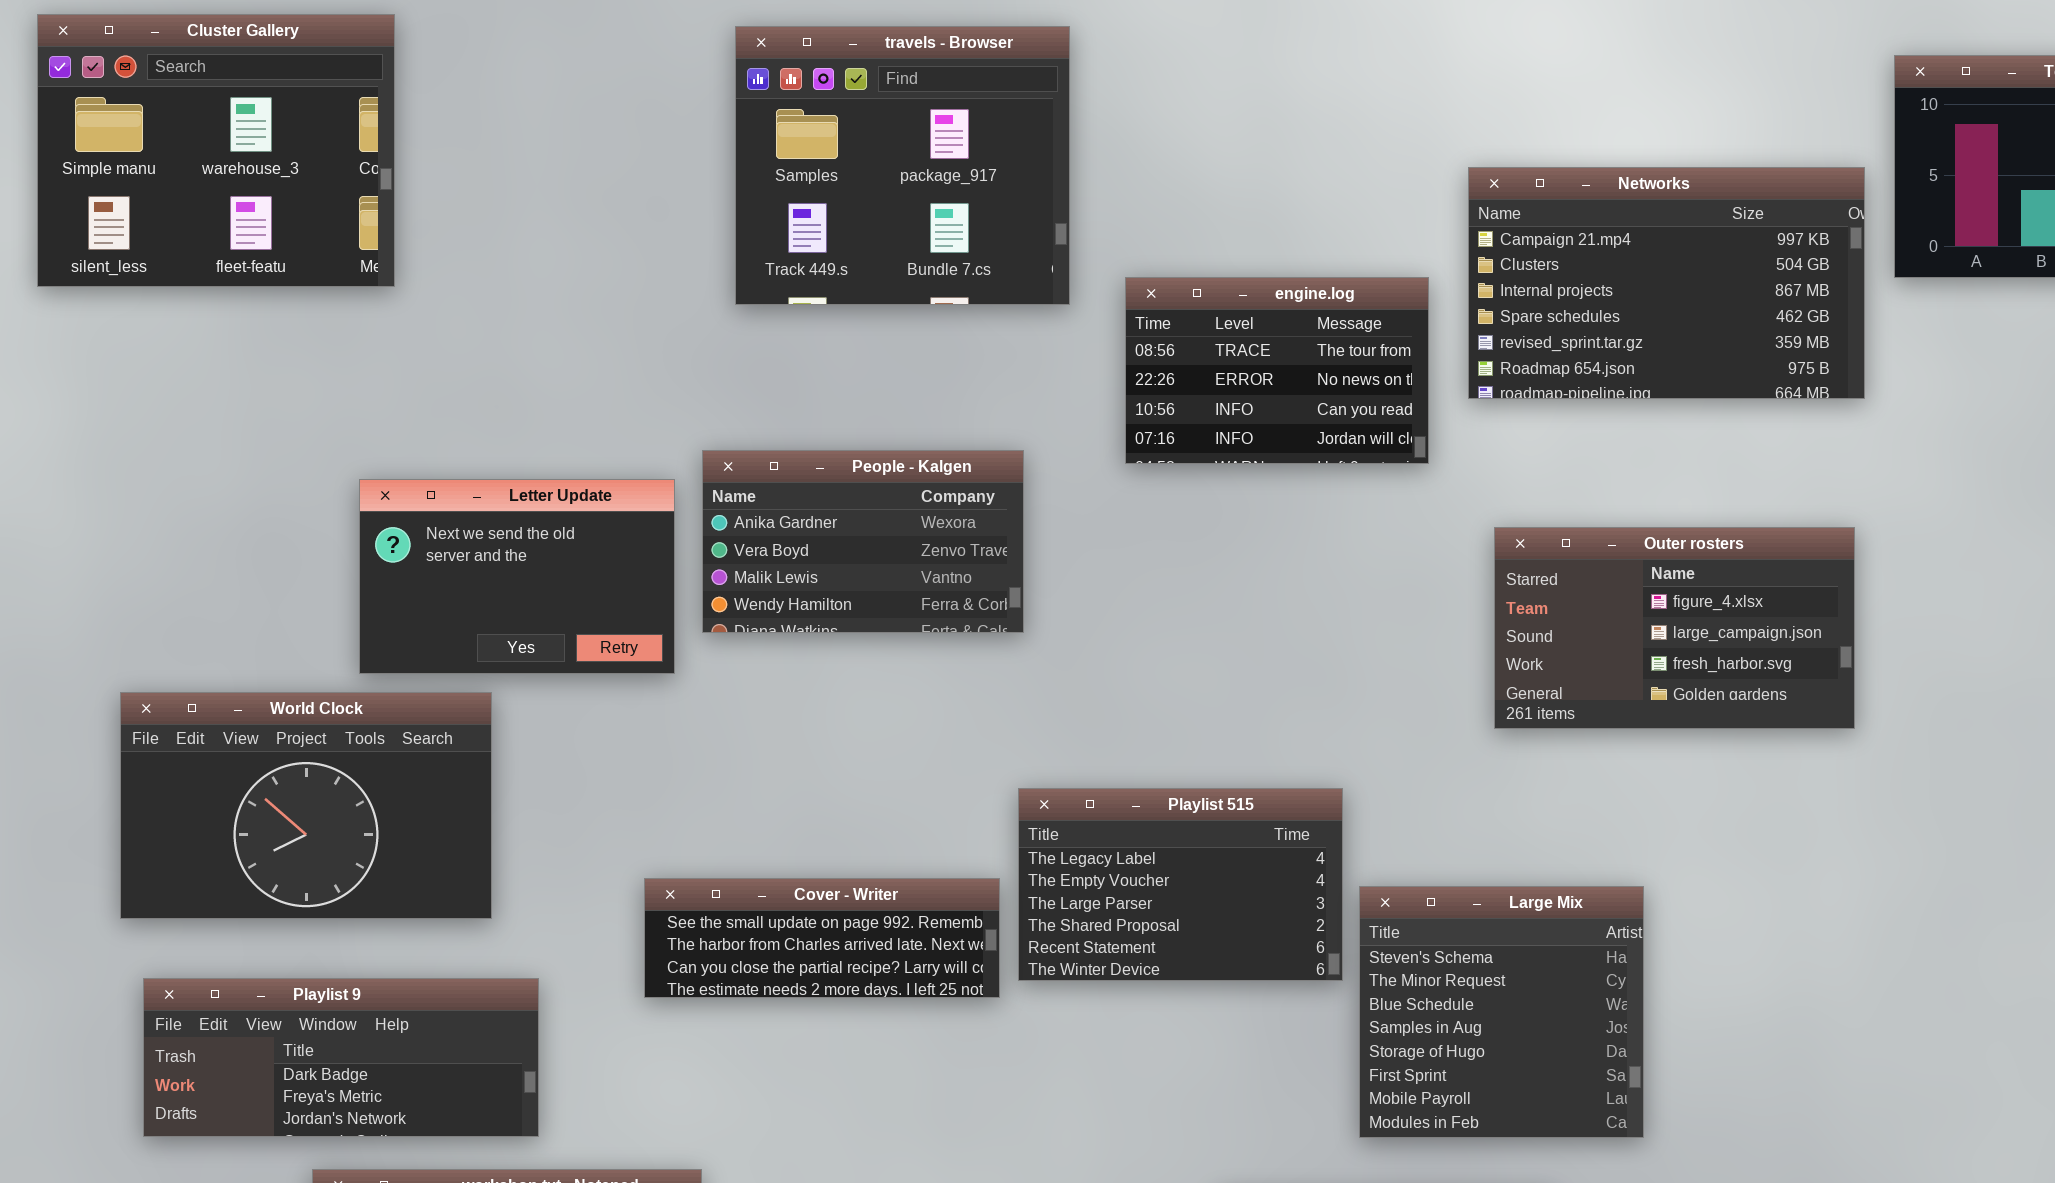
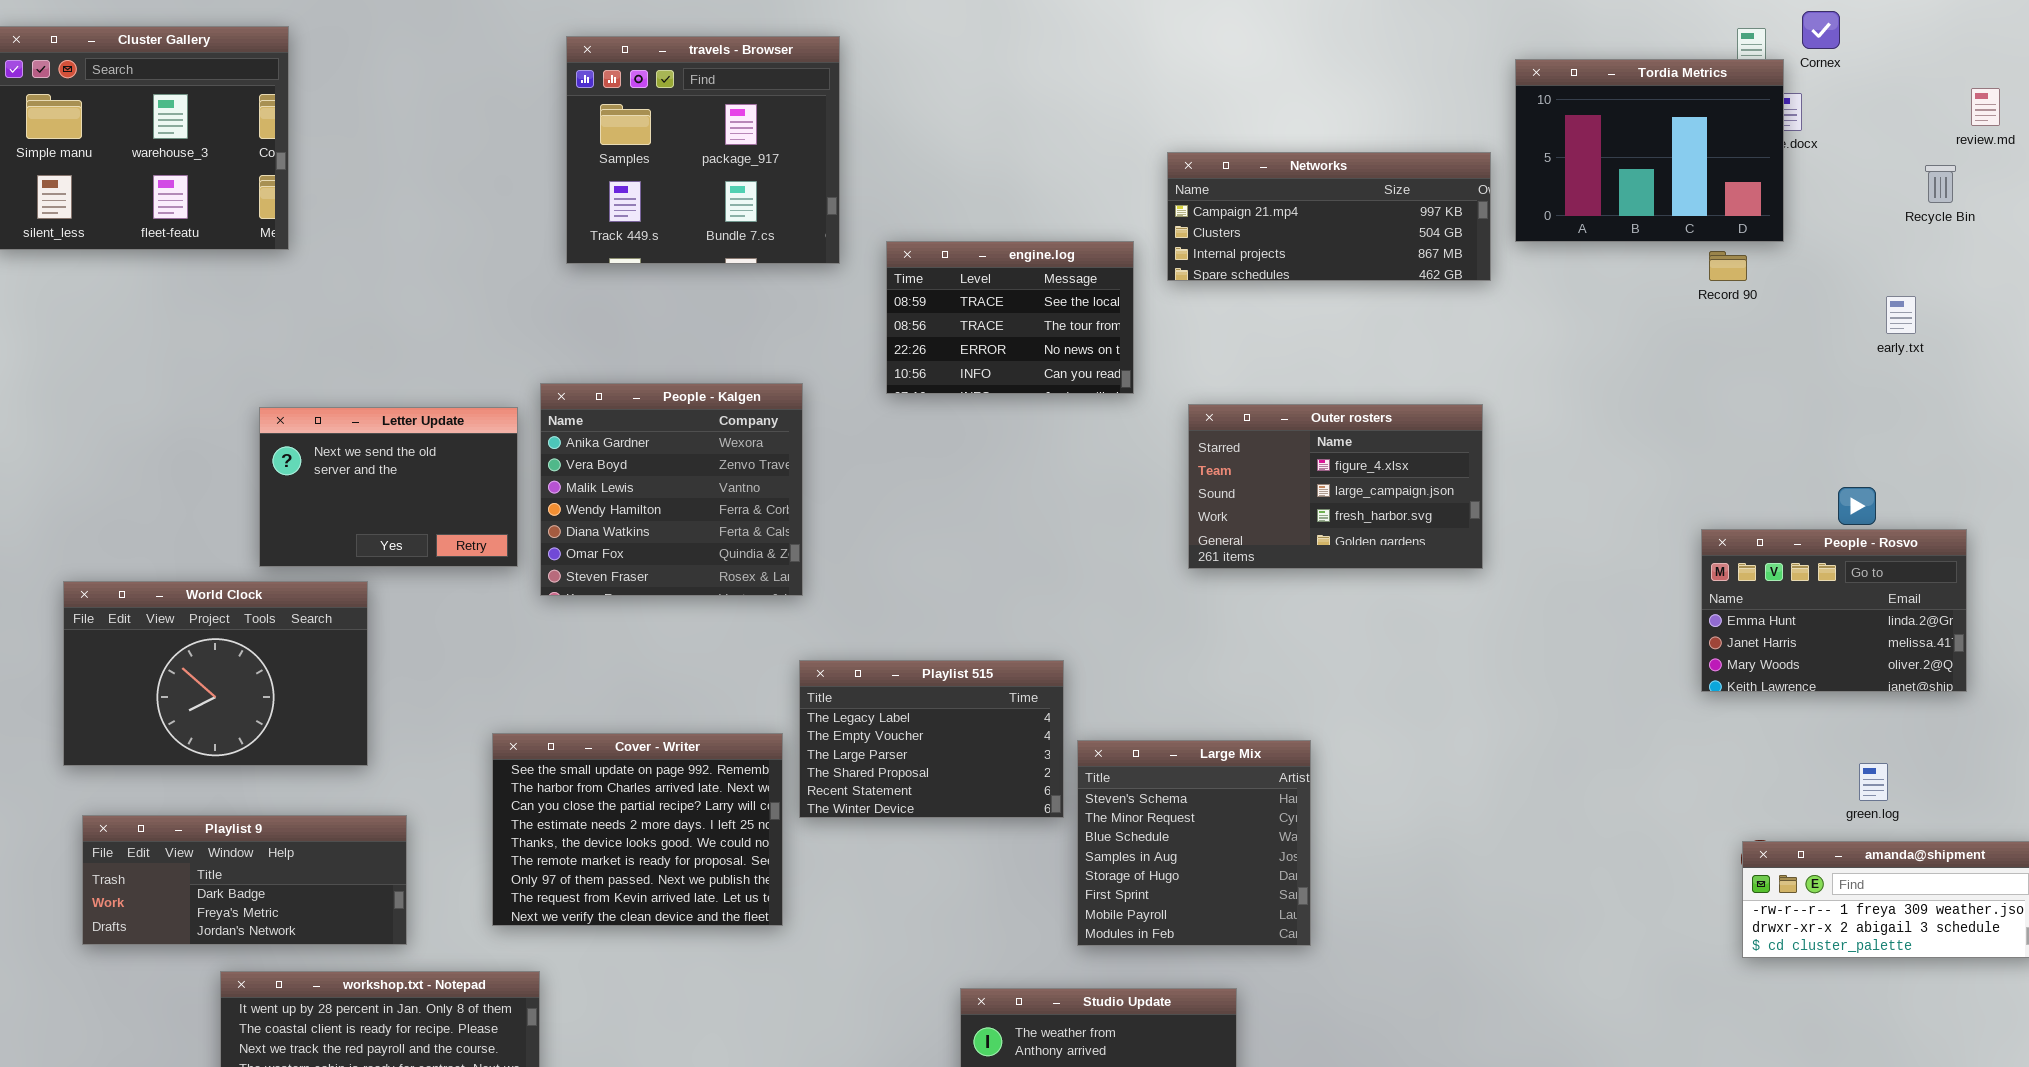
Networks: [1468,167,1865,399] -> [1167,152,1491,281], resized
engine.log: [1125,277,1429,464] -> [886,241,1134,394], scrolled up 1 row
People - Kalgen: [702,450,1024,633] -> [540,383,803,596], resized
Outer rosters: [1494,527,1855,729] -> [1188,404,1483,569], moved
Cover - Writer: [644,878,1000,998] -> [492,733,783,926], resized

